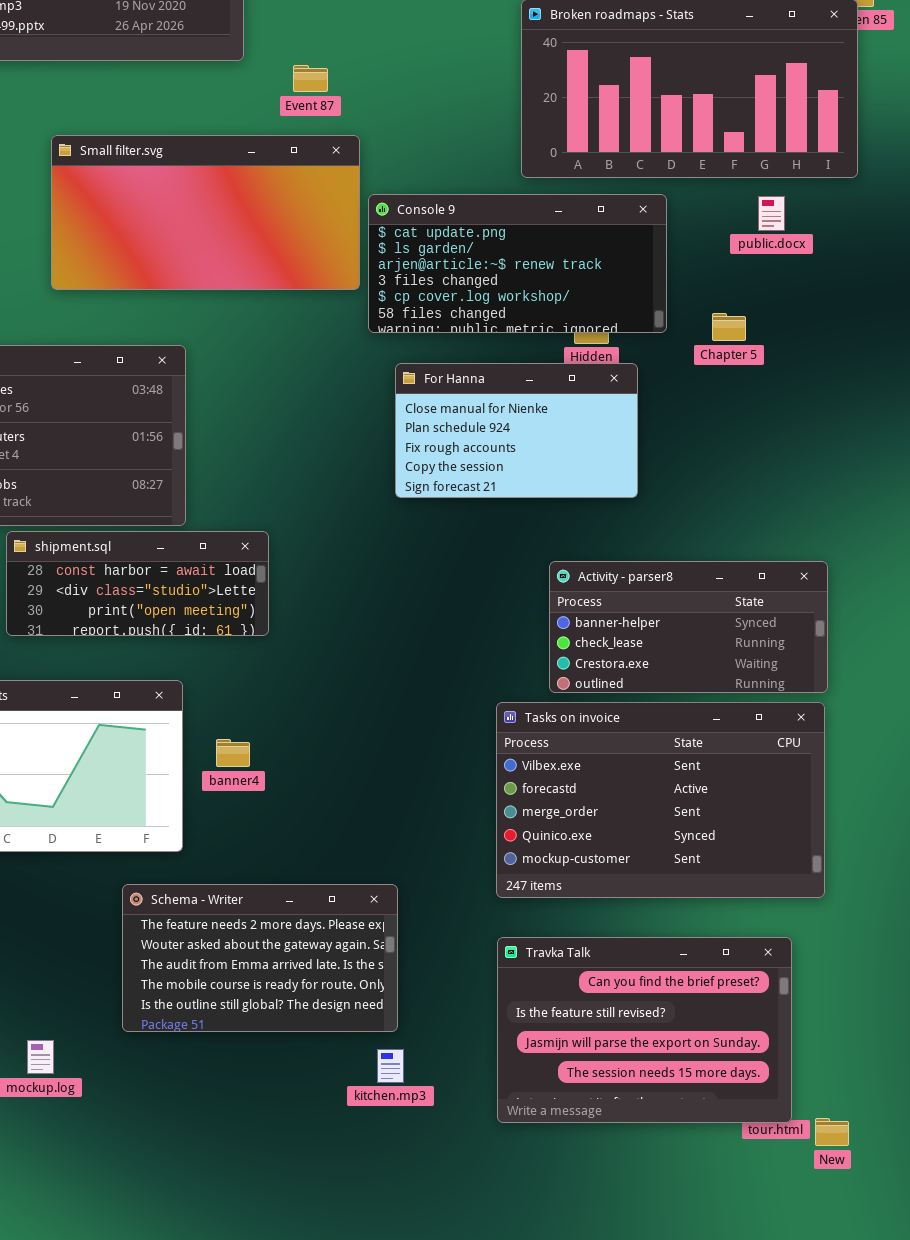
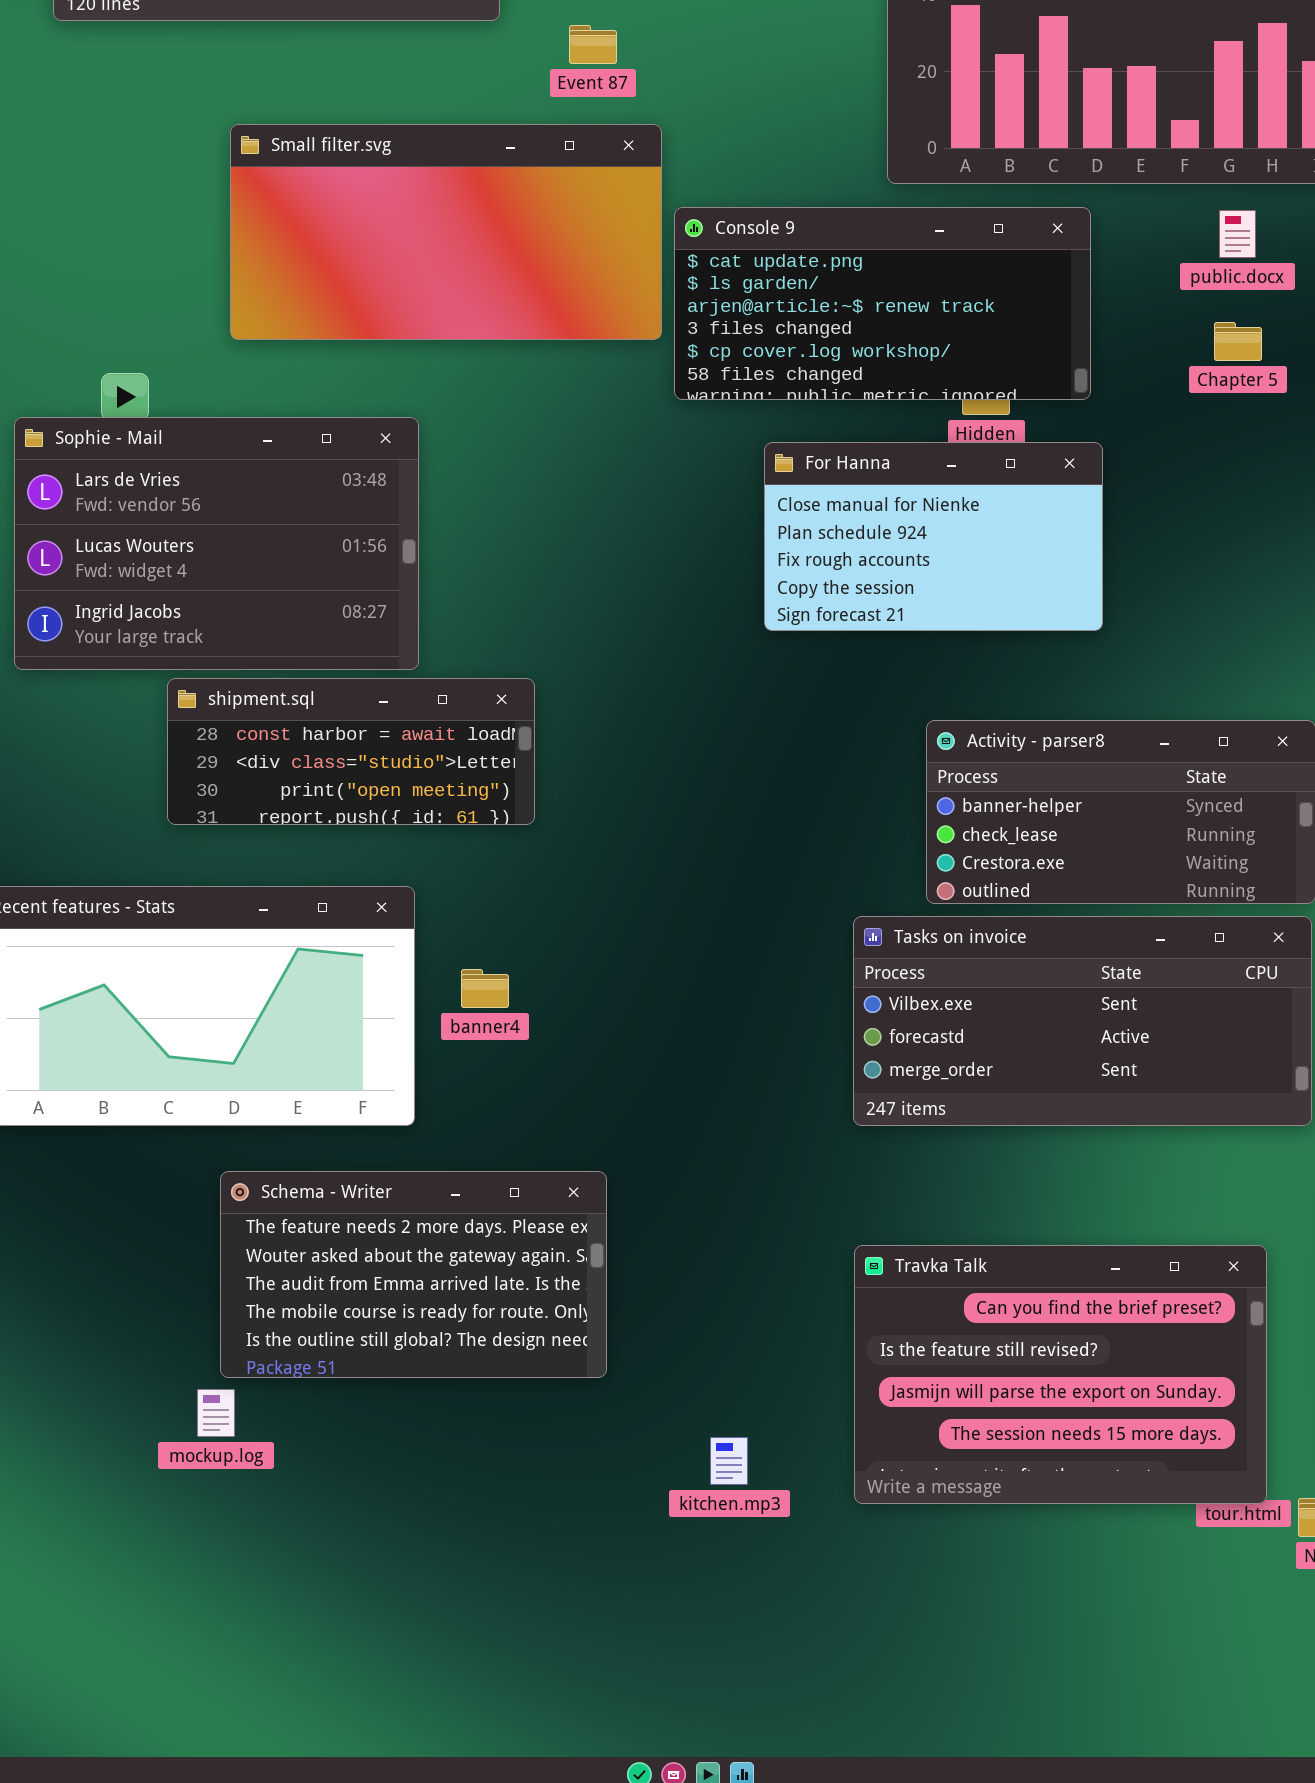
Chapter 5: [712,313,746,341] -> [1214,322,1262,361], moved
For Hanna: [395,363,638,498] -> [764,442,1103,631], moved
Tasks on invoice: [496,702,825,898] -> [853,916,1312,1126], resized
Schema - Writer: [122,884,398,1032] -> [220,1171,607,1378], moved
kitchen.mp3: [377,1049,404,1083] -> [710,1437,748,1485], moved

